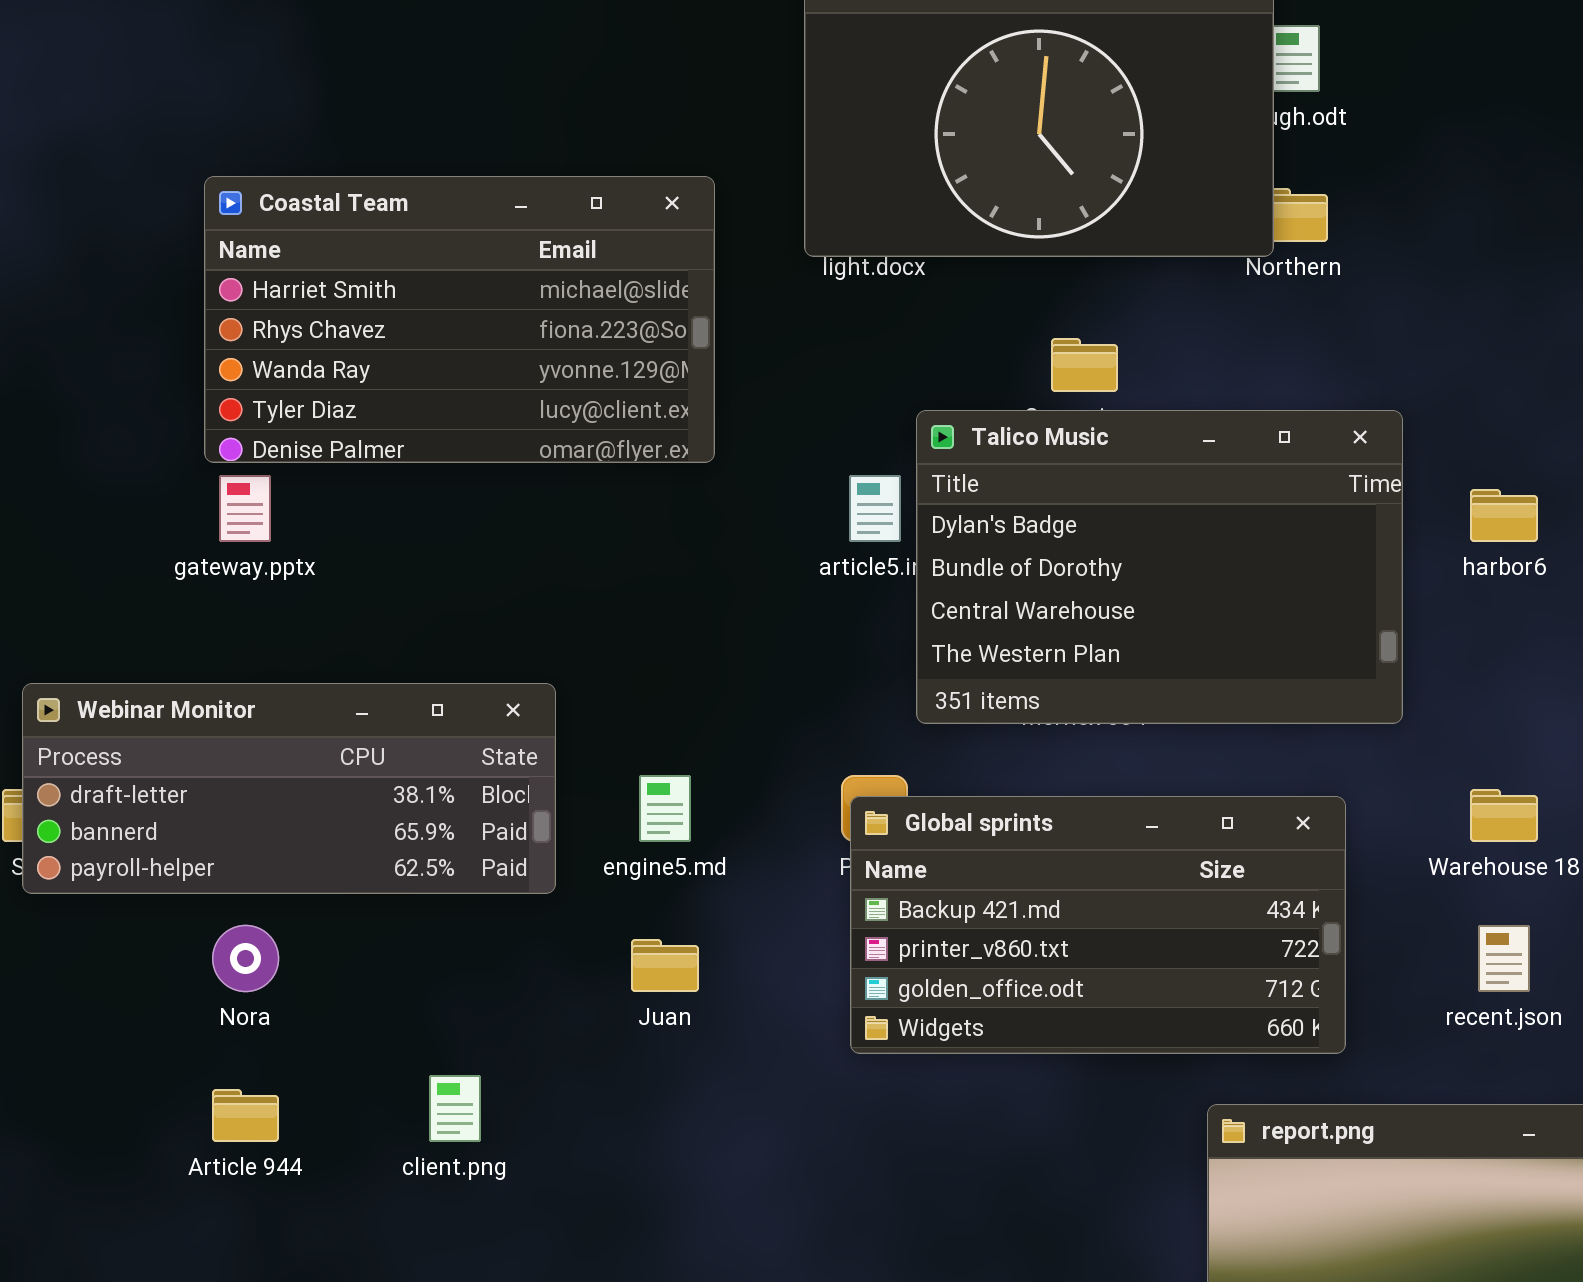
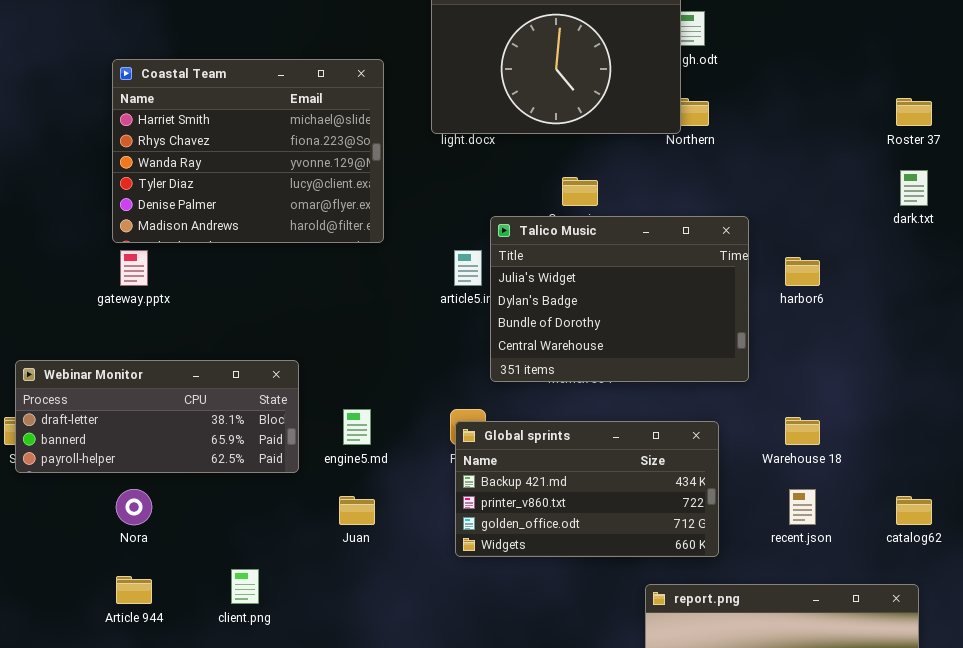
Coastal Team: [204,176,715,463] -> [112,59,384,243], resized
Talico Music: [916,410,1403,724] -> [490,216,749,382], scrolled up 1 row

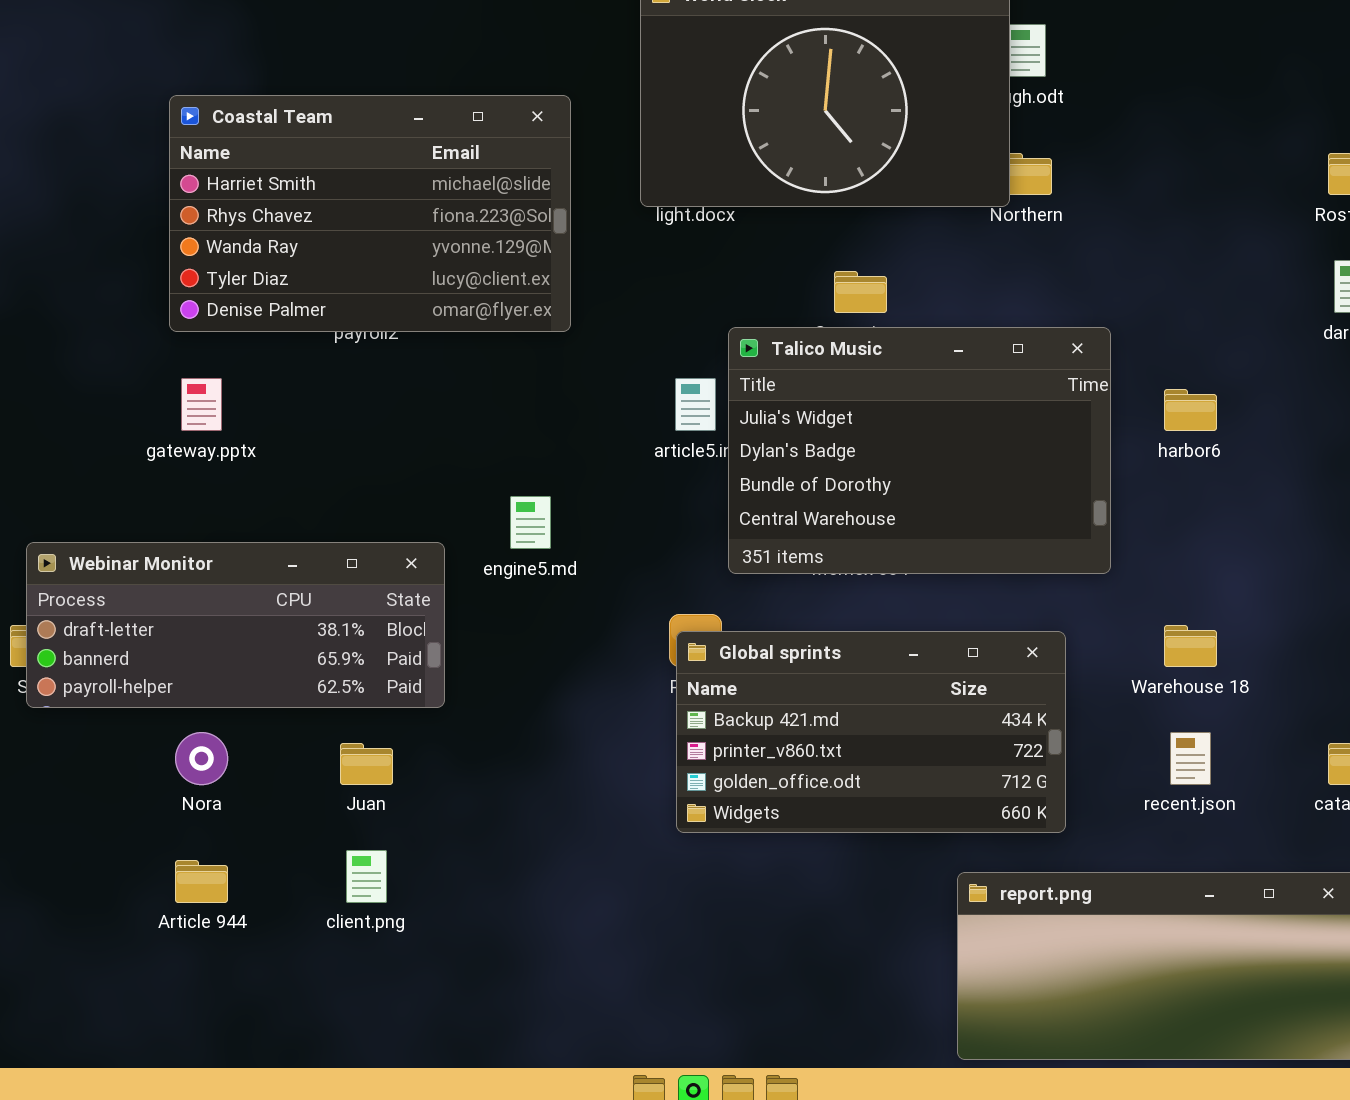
Coastal Team: [112,59,384,243] -> [169,95,571,332], resized
engine5.md: [343,409,371,445] -> [510,496,551,549], moved
Juan: [339,496,375,525] -> [340,743,393,785], moved

